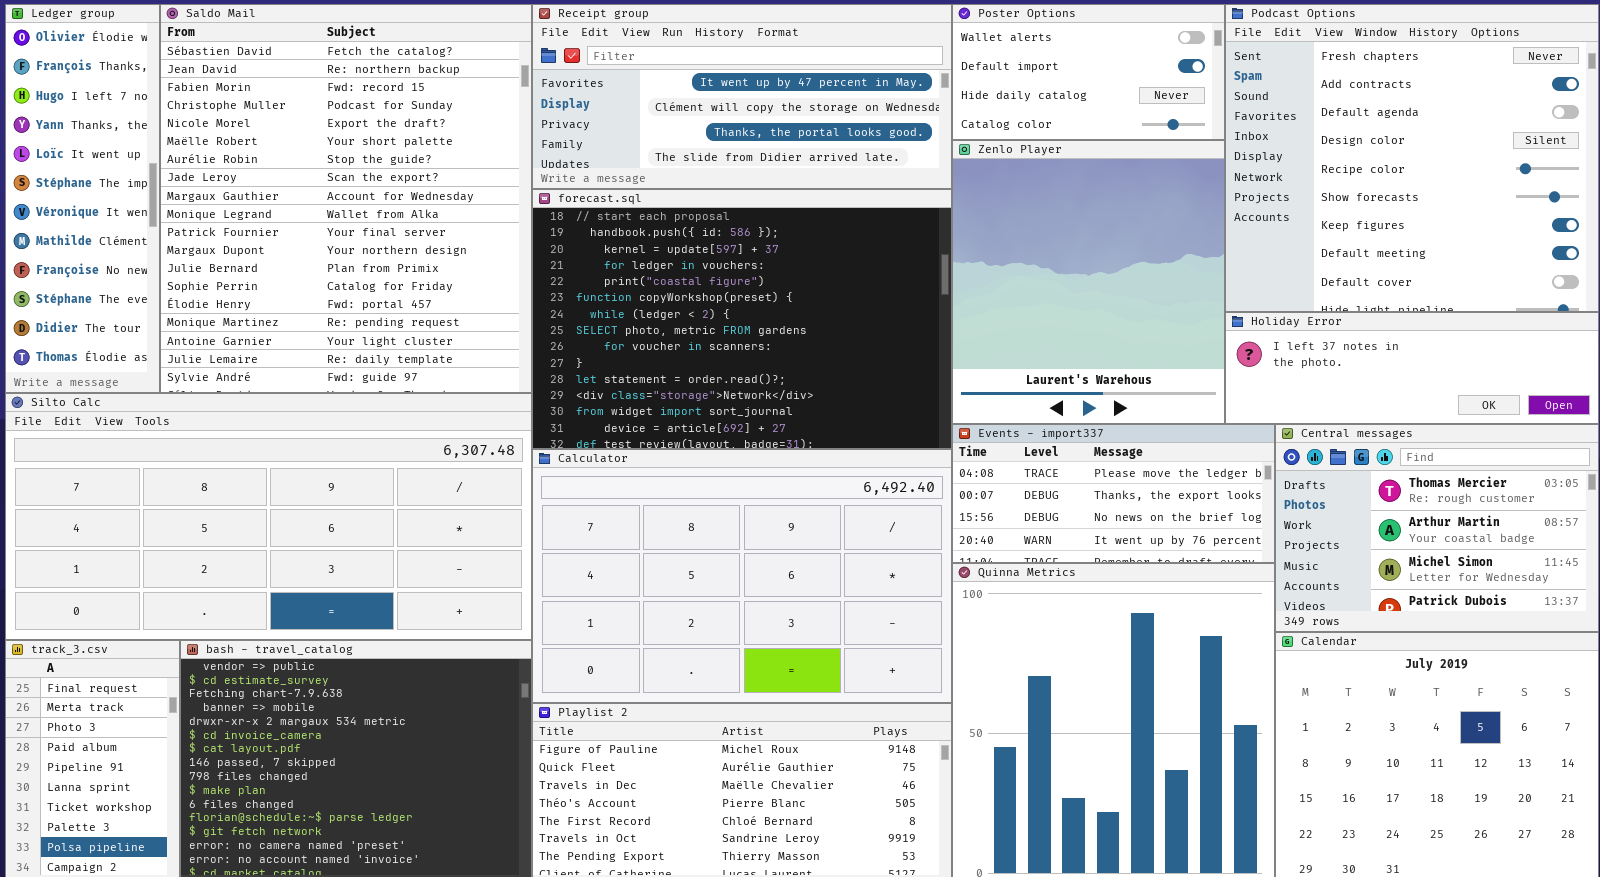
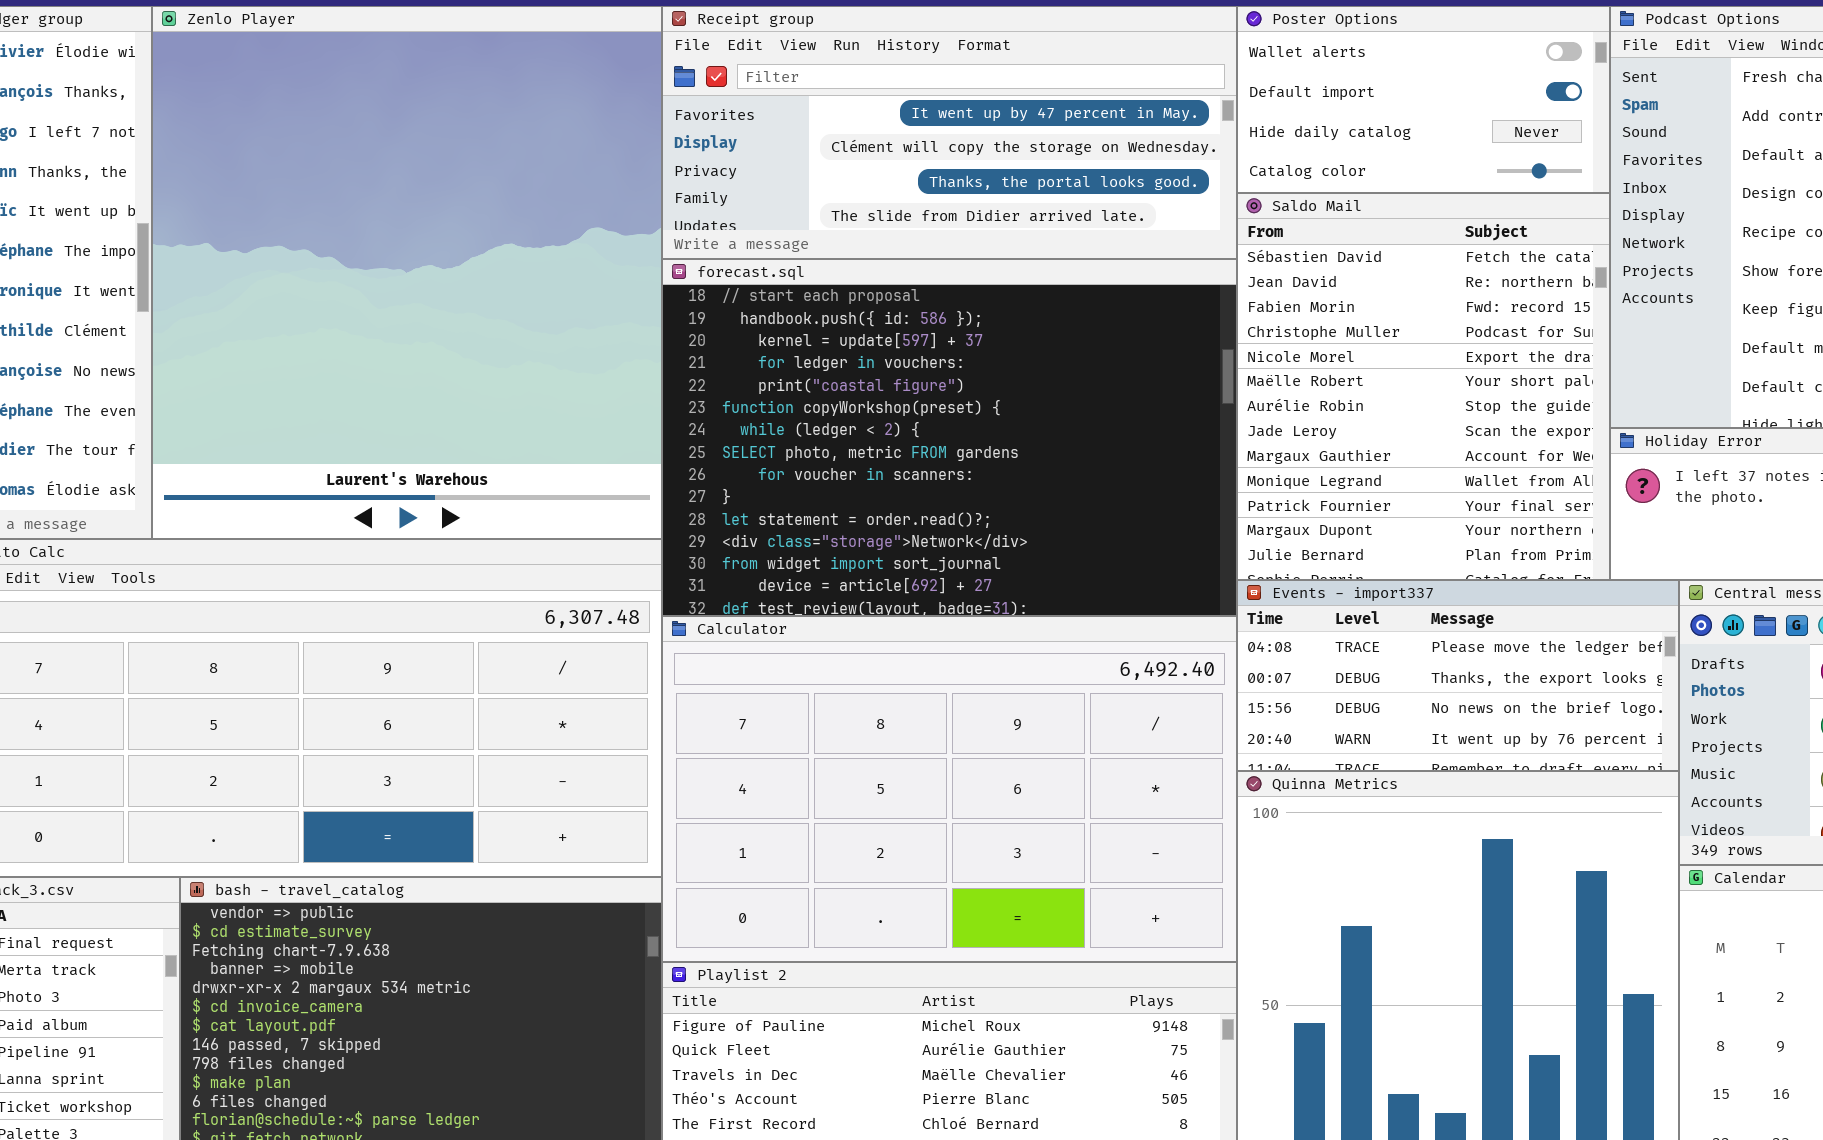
Saldo Mail: [160,4,532,393] -> [1237,193,1610,580], moved, resized
Zenlo Player: [952,140,1225,424] -> [152,6,662,539], moved, resized

